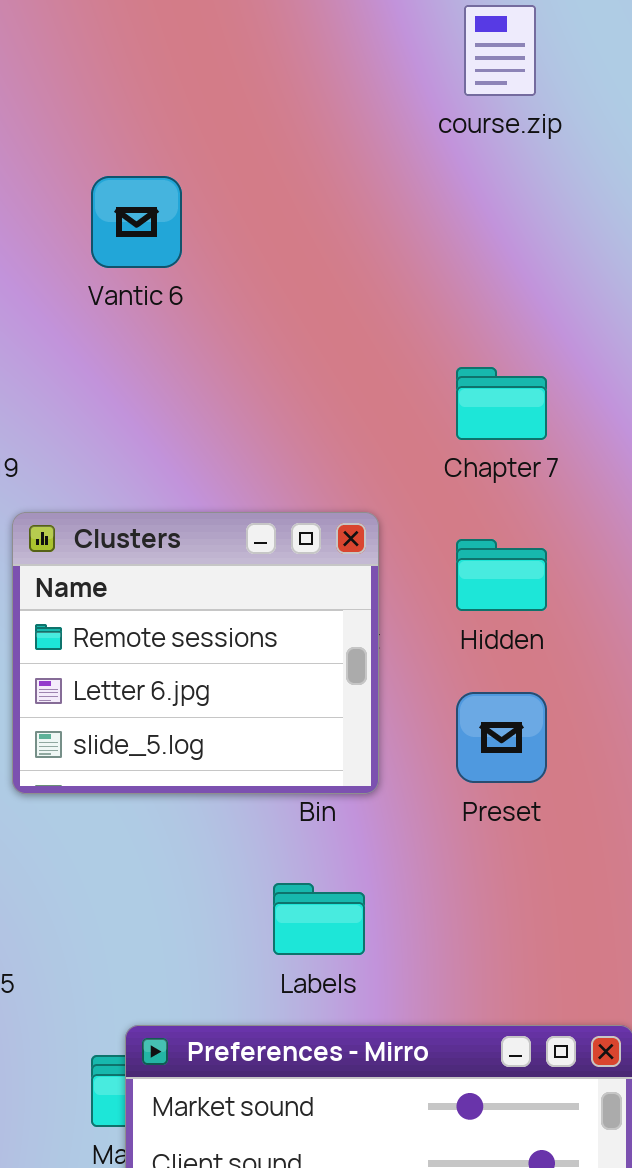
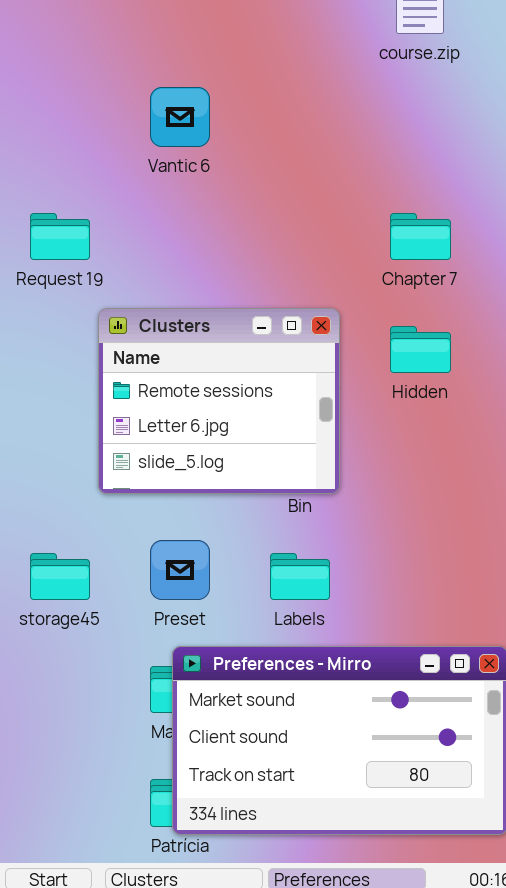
Preset: [456,692,547,783] -> [150,540,210,600], moved

